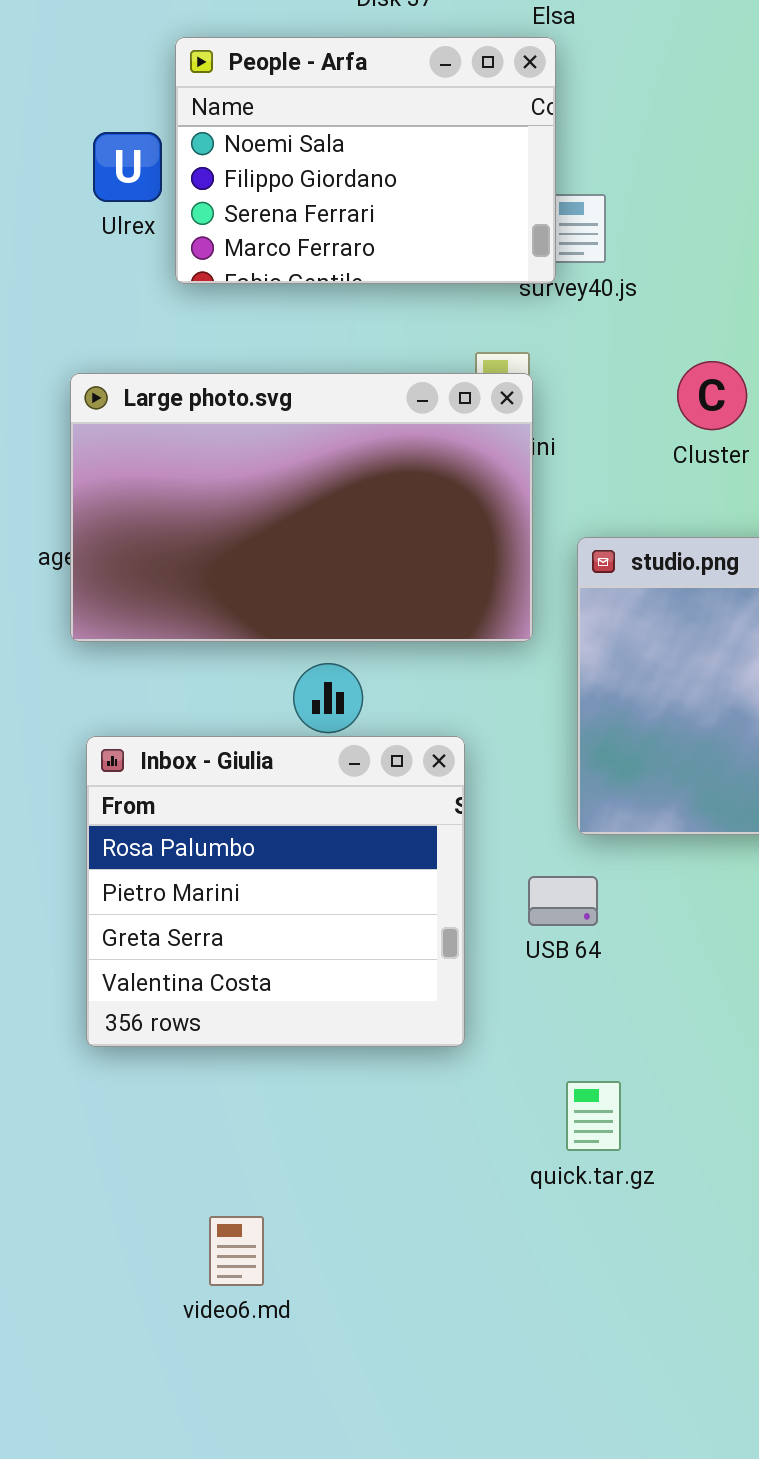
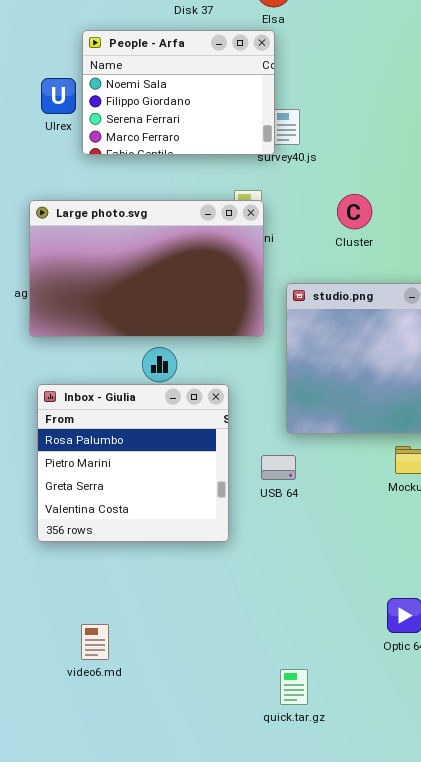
quick.tar.gz: [566,1081,621,1151] -> [280,669,308,705], moved
video6.md: [209,1216,264,1286] -> [81,624,109,660], moved

